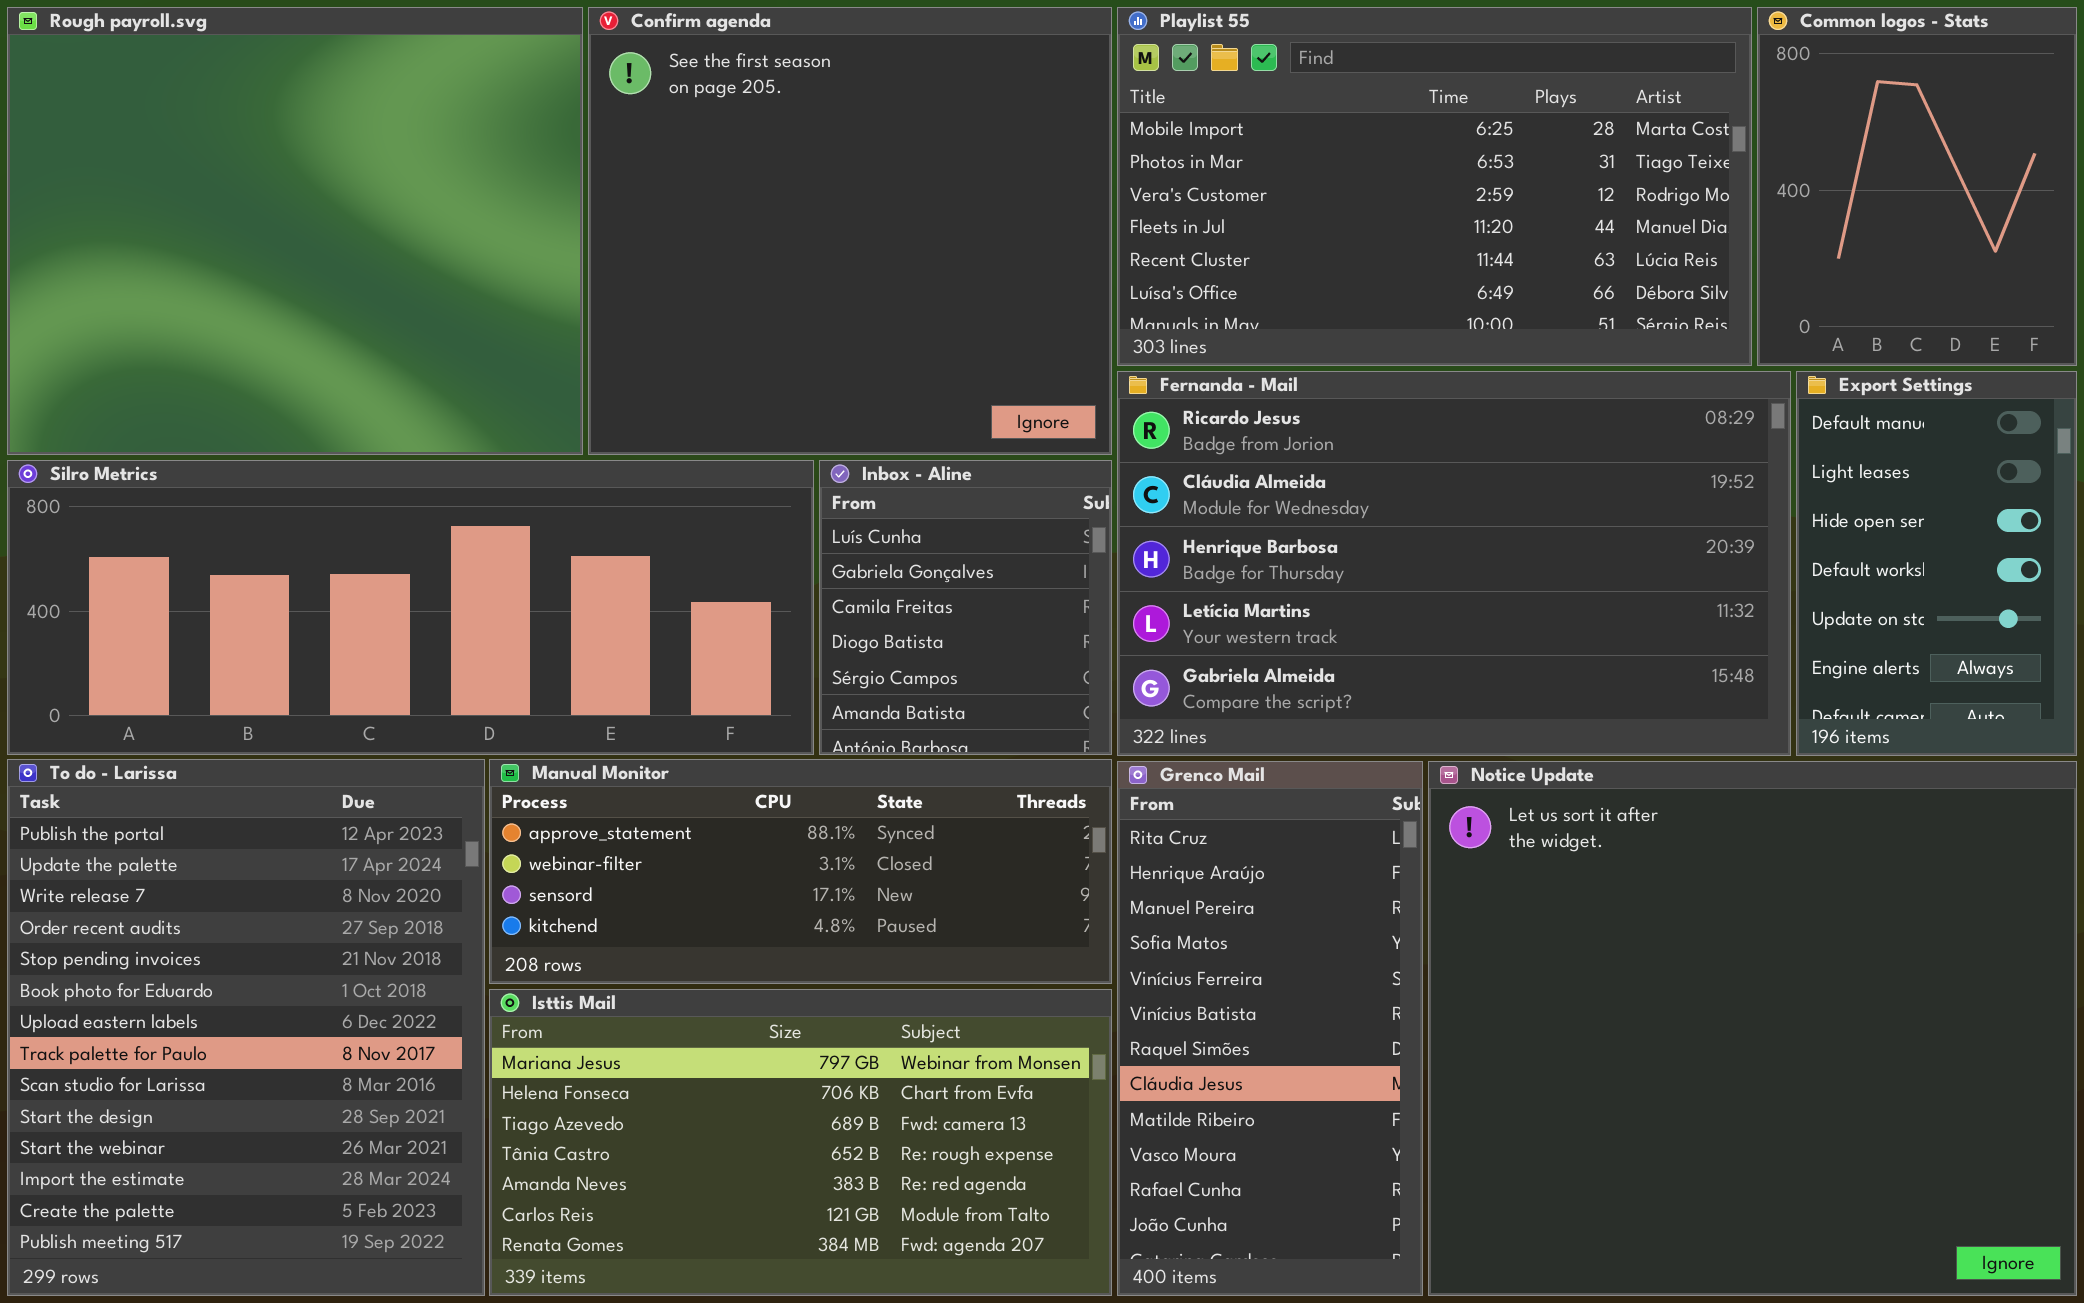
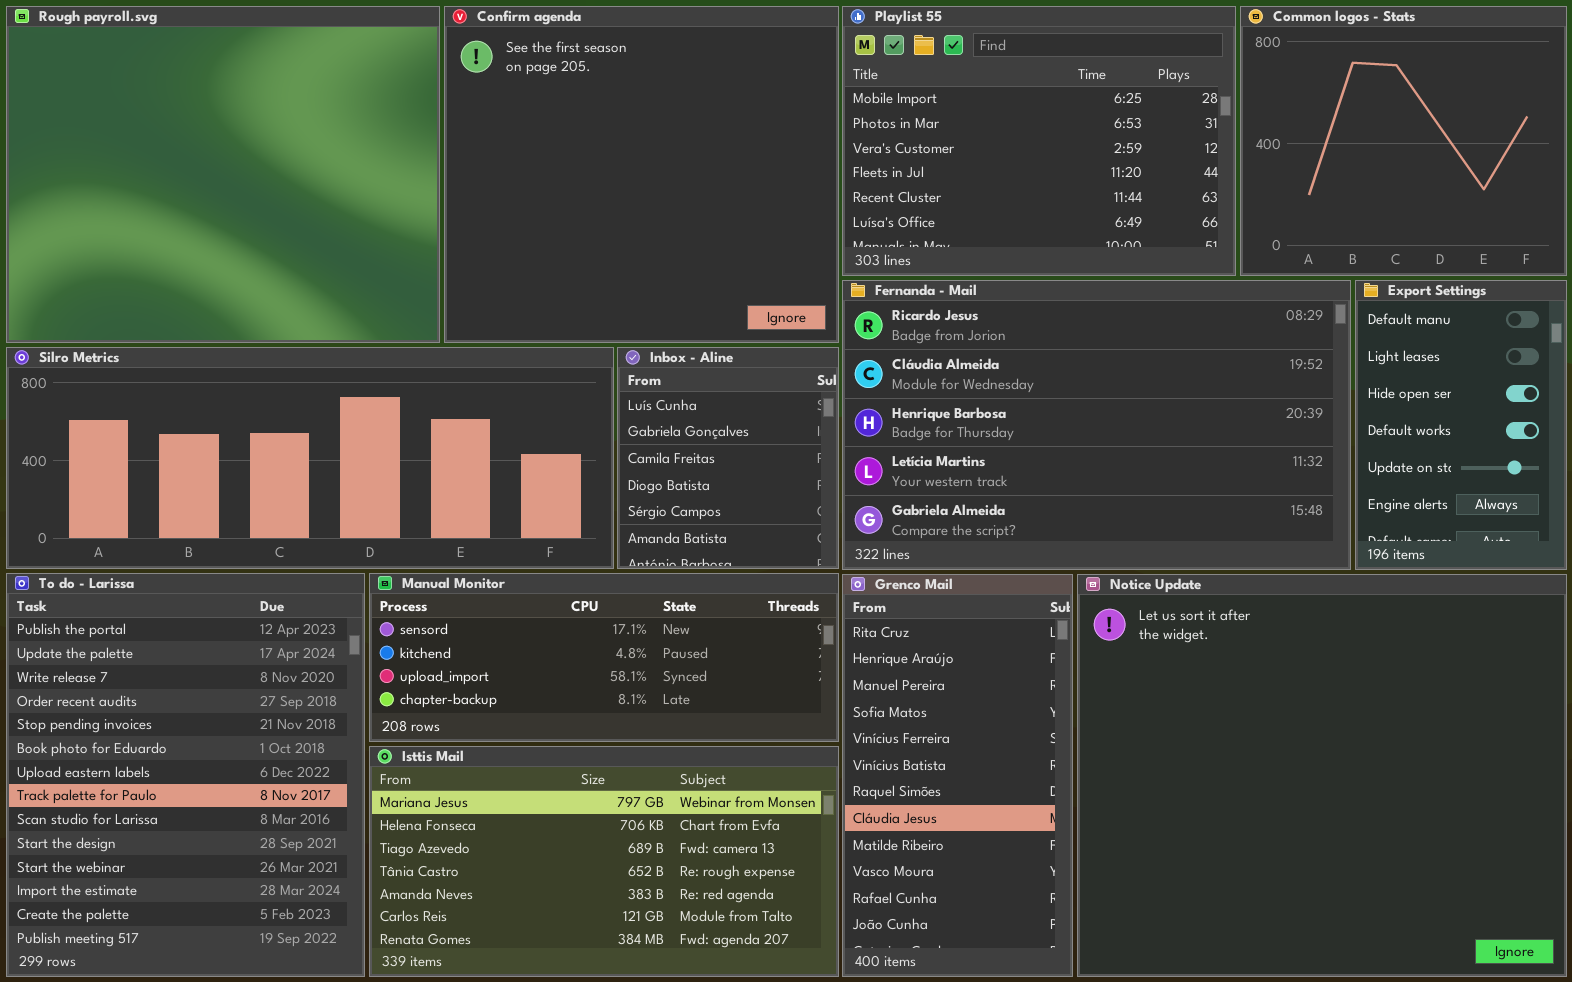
Playlist 55: [1117,7,1752,366] -> [842,6,1236,276], resized
Common logos - Stats: [1757,7,2077,366] -> [1240,6,1567,276], resized
Manual Monitor: [489,759,1112,984] -> [369,573,839,742], scrolled down 2 rows

